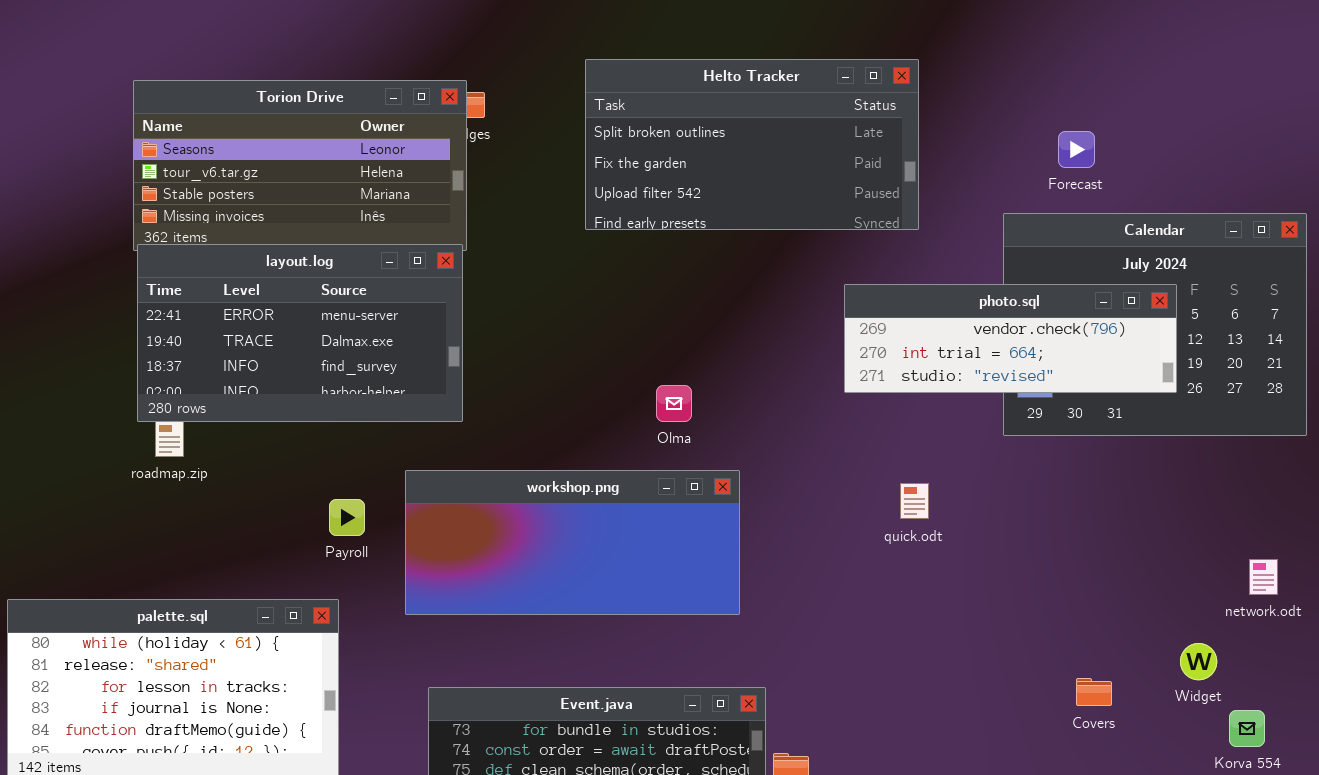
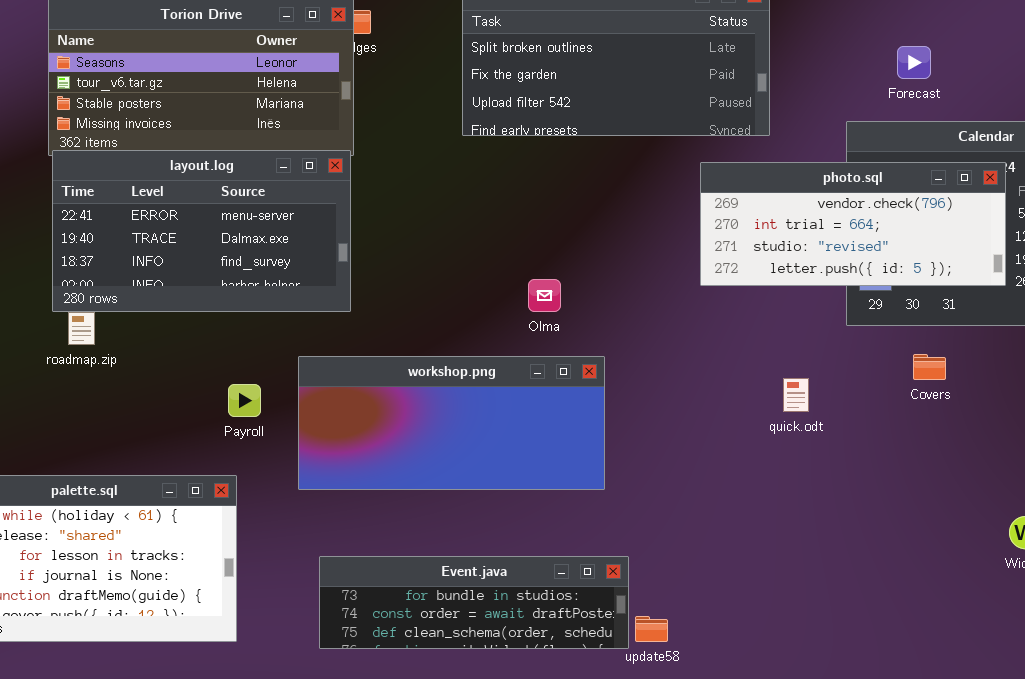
photo.sql: [844,284,1177,393] -> [700,162,1006,286], resized
quick.odt: [900,483,929,519] -> [783,378,809,412], moved
Covers: [1076,678,1112,706] -> [913,354,946,380], moved

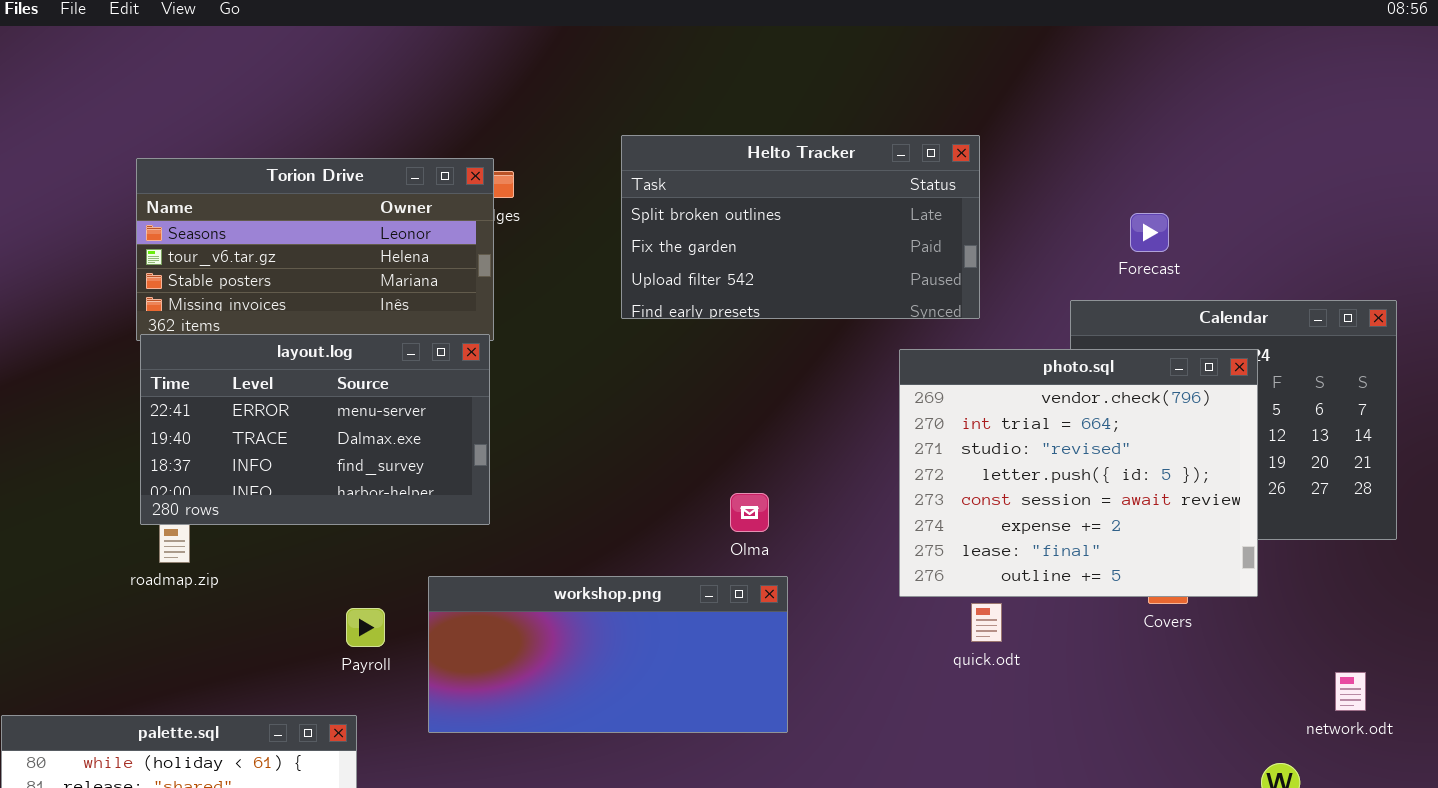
photo.sql: [700,162,1006,286] -> [899,349,1258,597], resized
Olma: [528,279,561,312] -> [730,493,769,532], moved
quick.odt: [783,378,809,412] -> [971,603,1002,642], moved

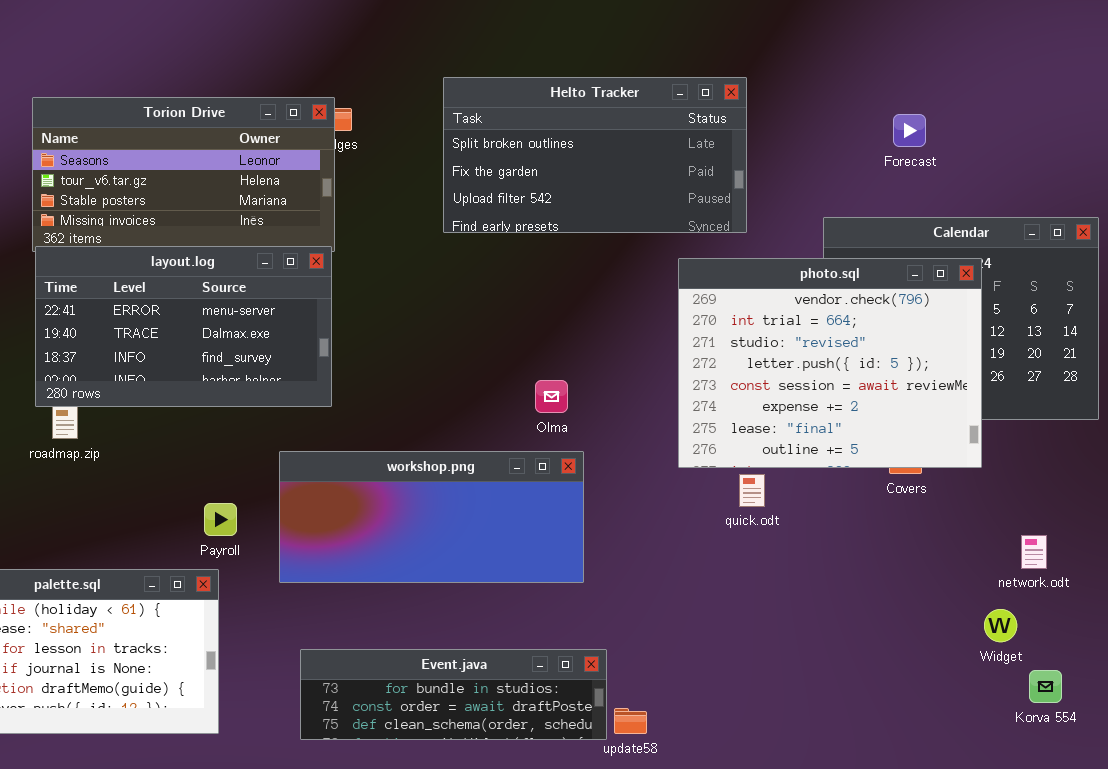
Forecast: [1130,213,1169,252] -> [893,114,926,147], moved
Payroll: [346,608,385,647] -> [204,503,237,536], moved
network.odt: [1335,672,1366,711] -> [1021,535,1047,569], moved

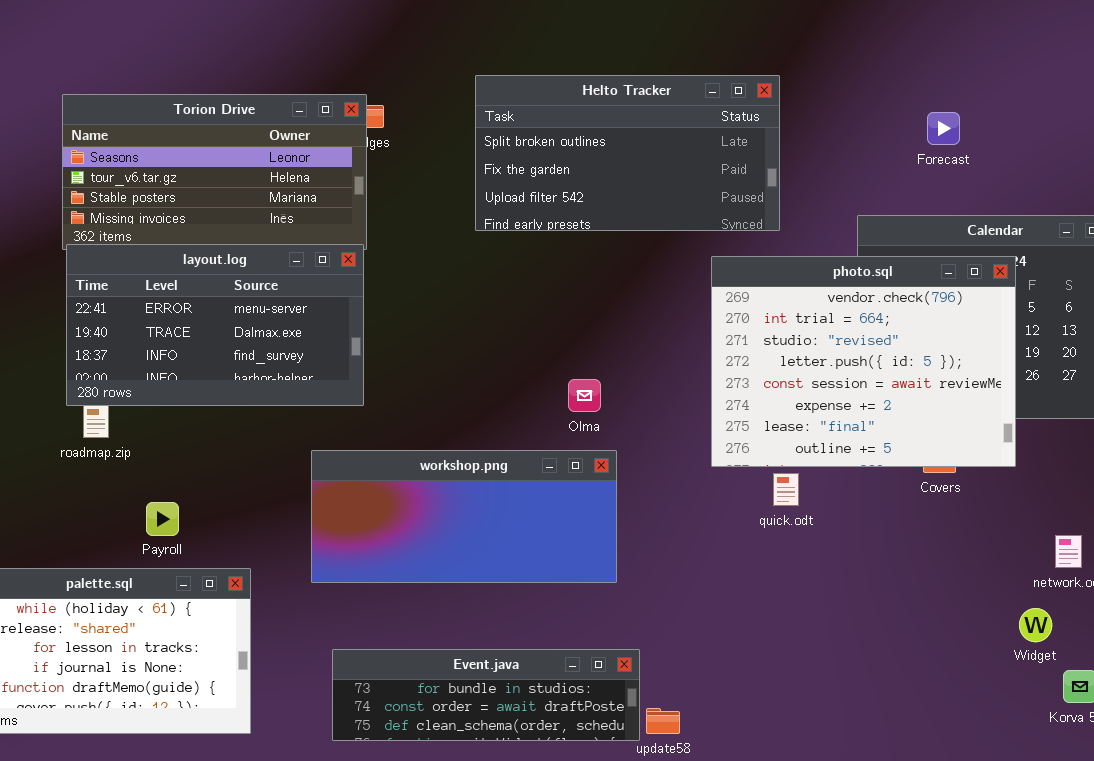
Payroll: [204,503,237,536] -> [146,502,179,536], moved

